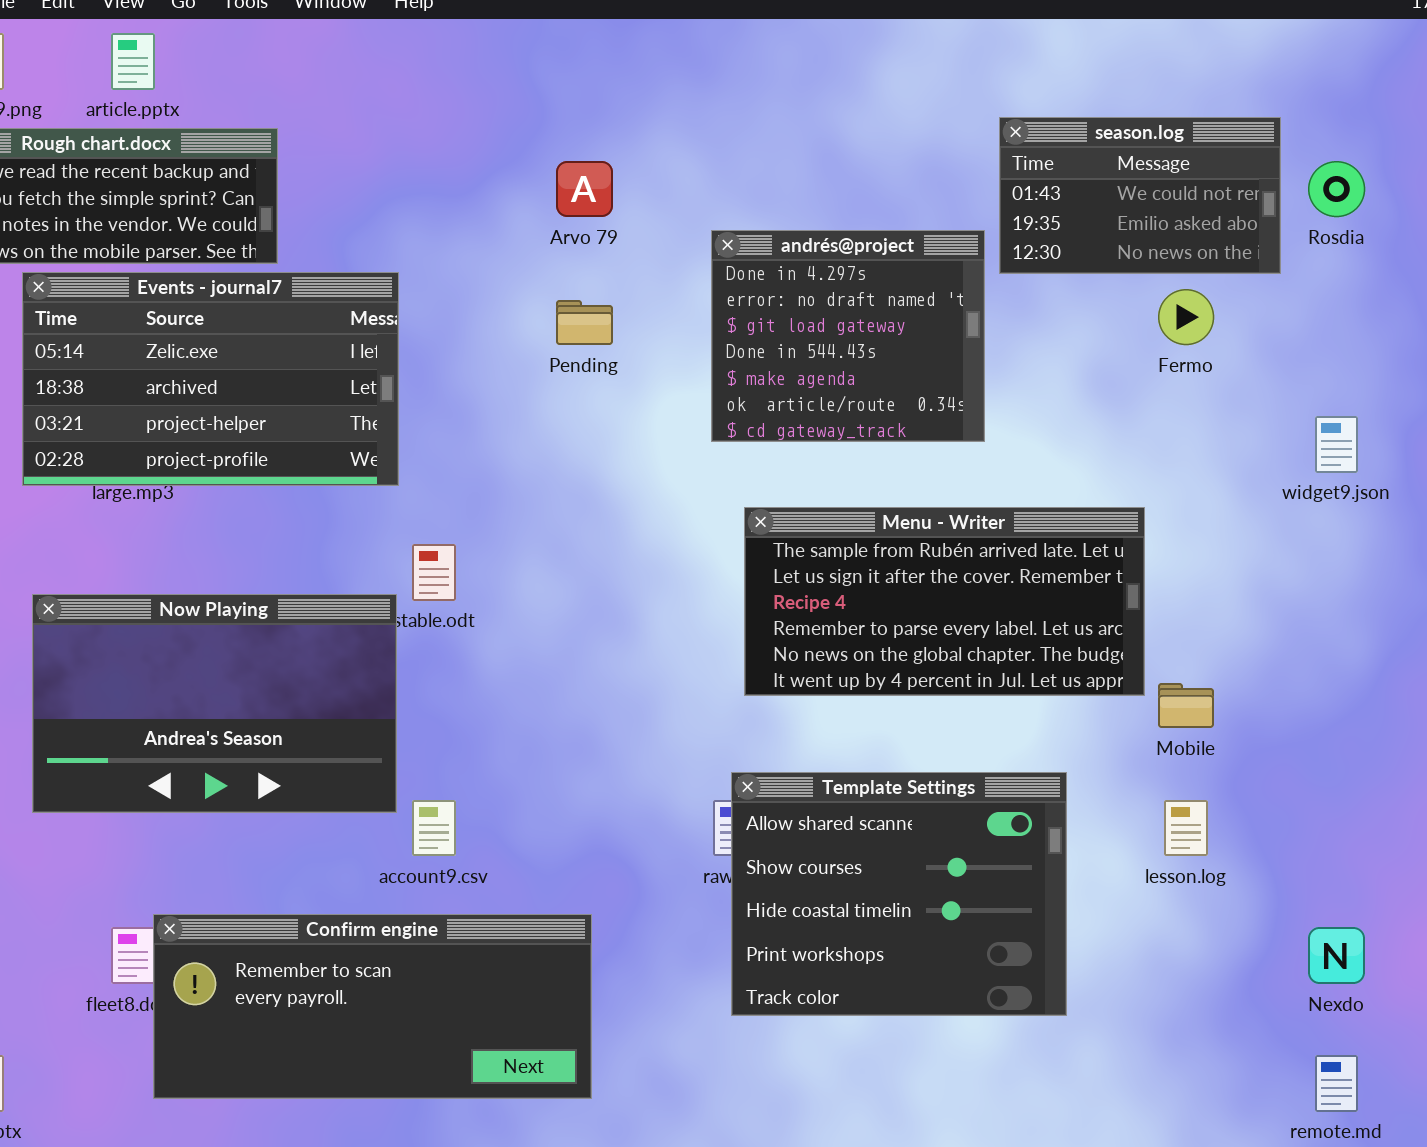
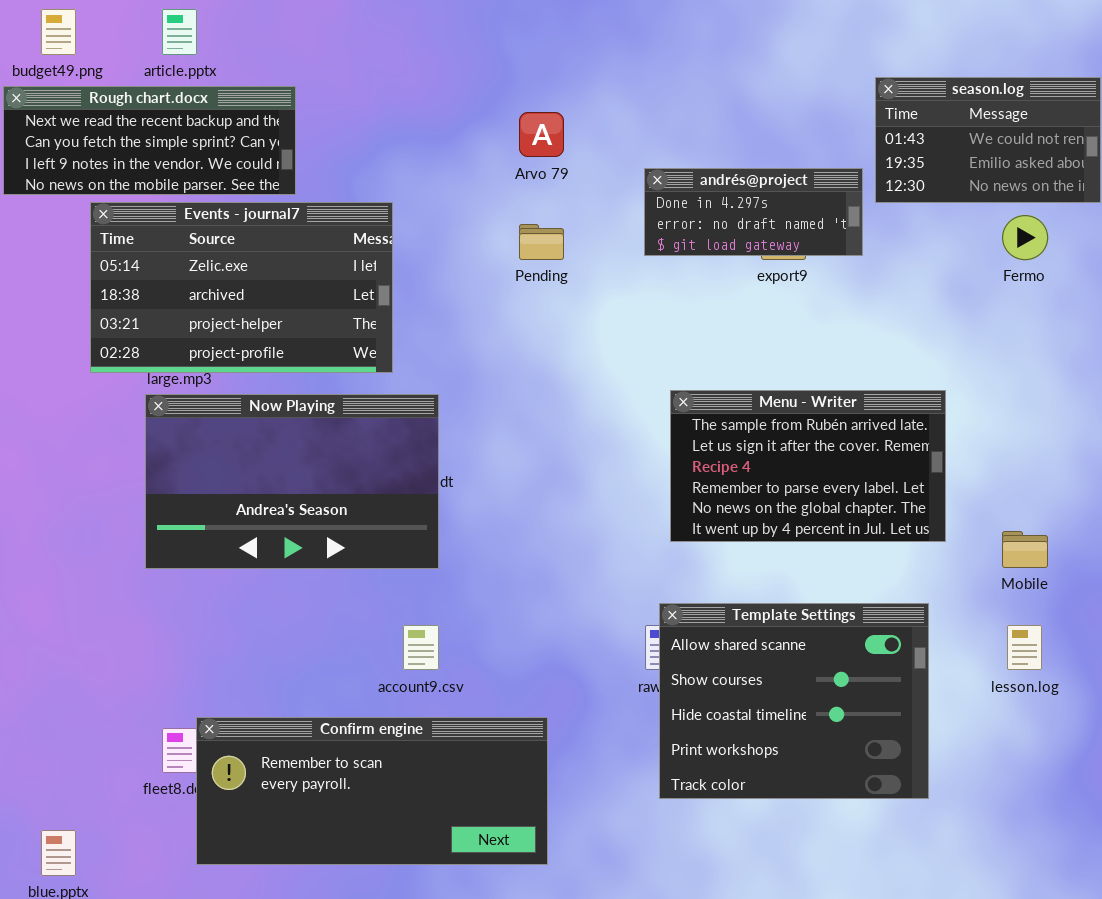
andrés@project: [711,230,985,442] -> [644,168,863,256], resized
Menu - Writer: [744,507,1145,696] -> [670,390,946,542], resized
Now Playing: [32,594,397,813] -> [145,394,439,569], moved

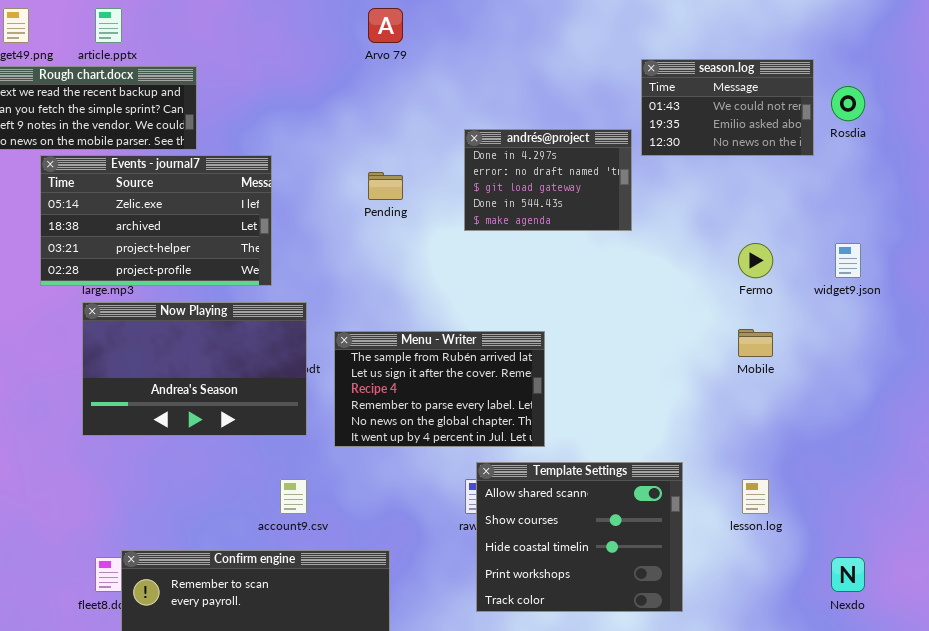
Arvo 79: [519,112,564,157] -> [368,8,403,43], moved
andrés@project: [644,168,863,256] -> [464,129,632,231], resized
Fermo: [1002,215,1048,260] -> [738,243,773,278], moved
Menu - Writer: [670,390,946,542] -> [334,331,545,447], moved
Mobile: [1002,531,1048,568] -> [738,329,773,357], moved

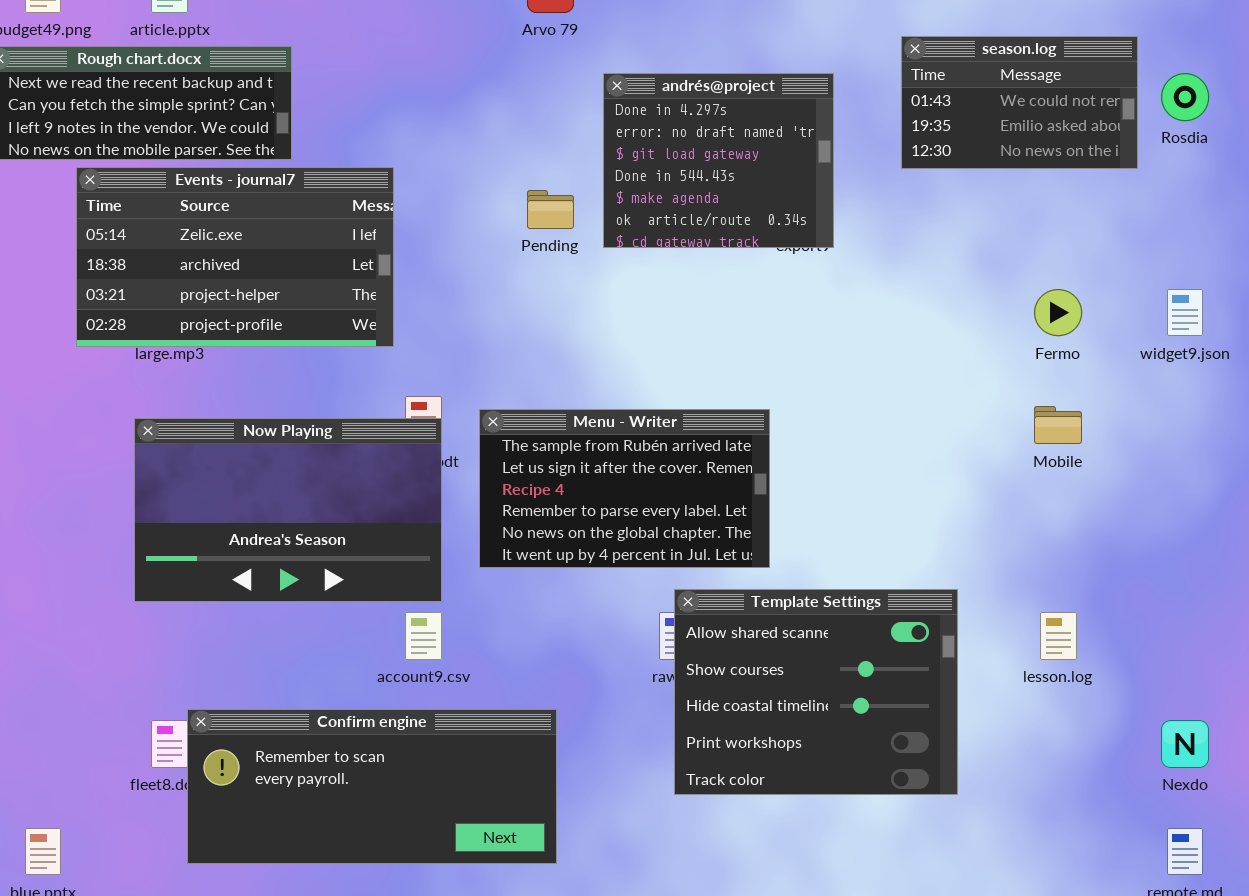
andrés@project: [464,129,632,231] -> [603,73,834,248], moved, resized
Now Playing: [82,302,307,436] -> [134,418,442,602], moved

